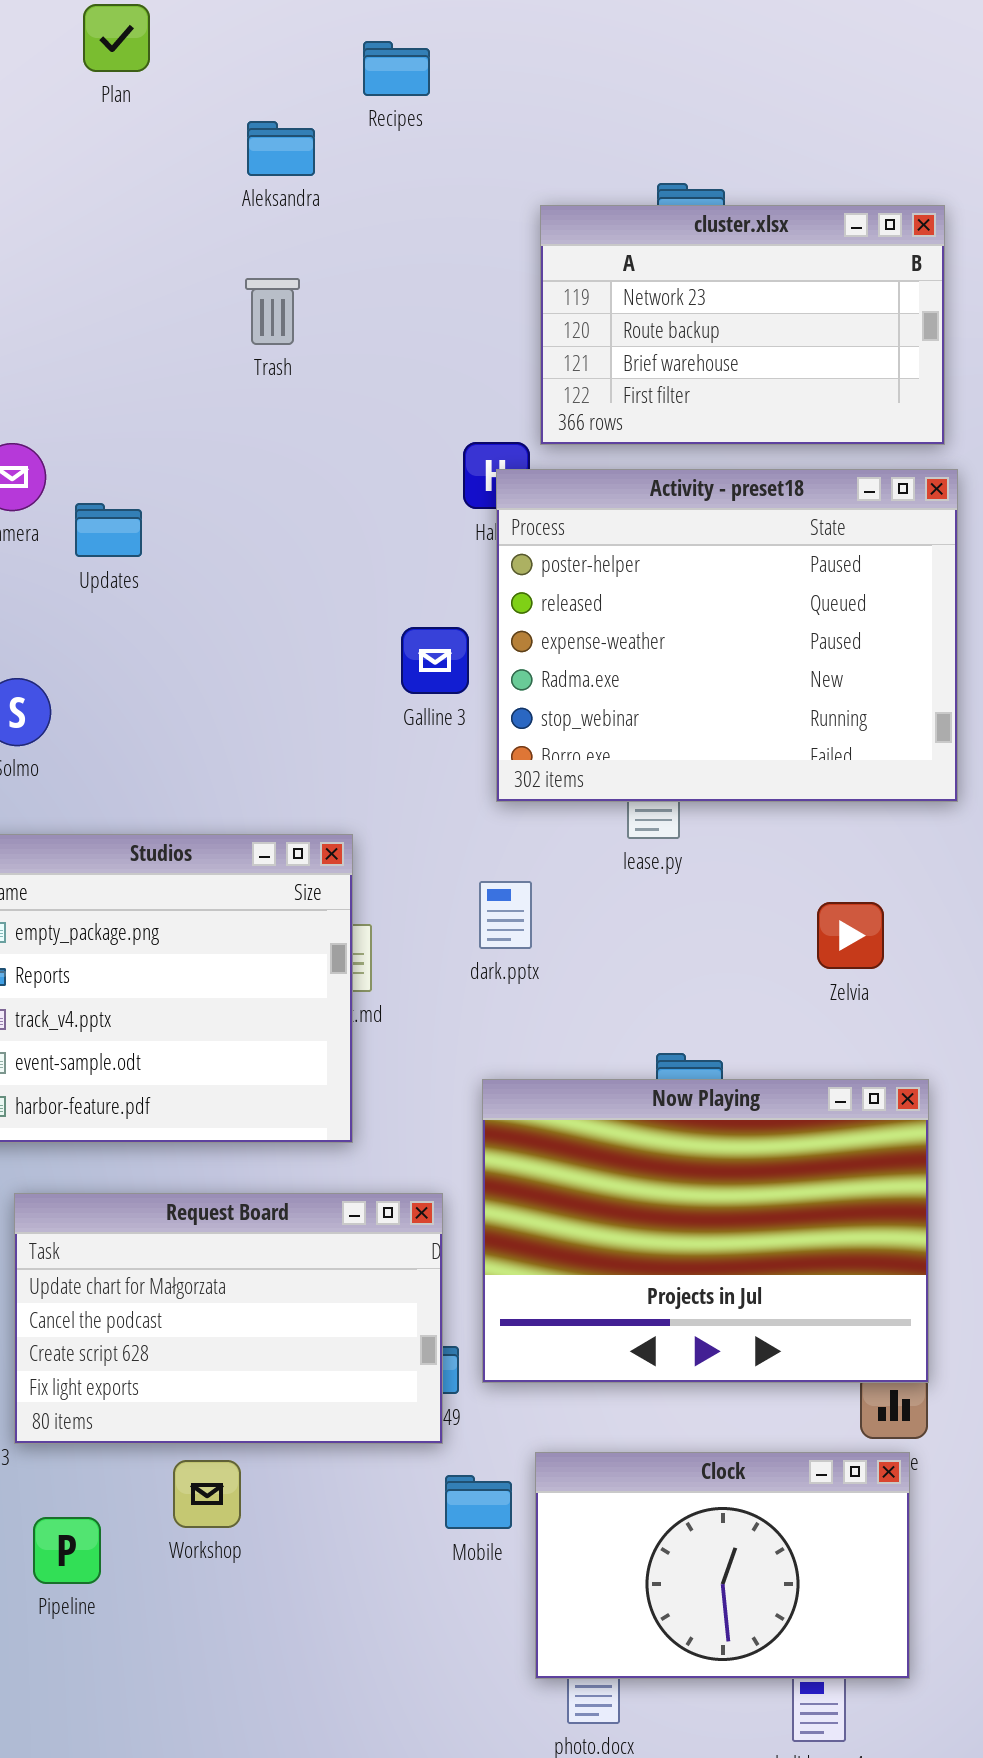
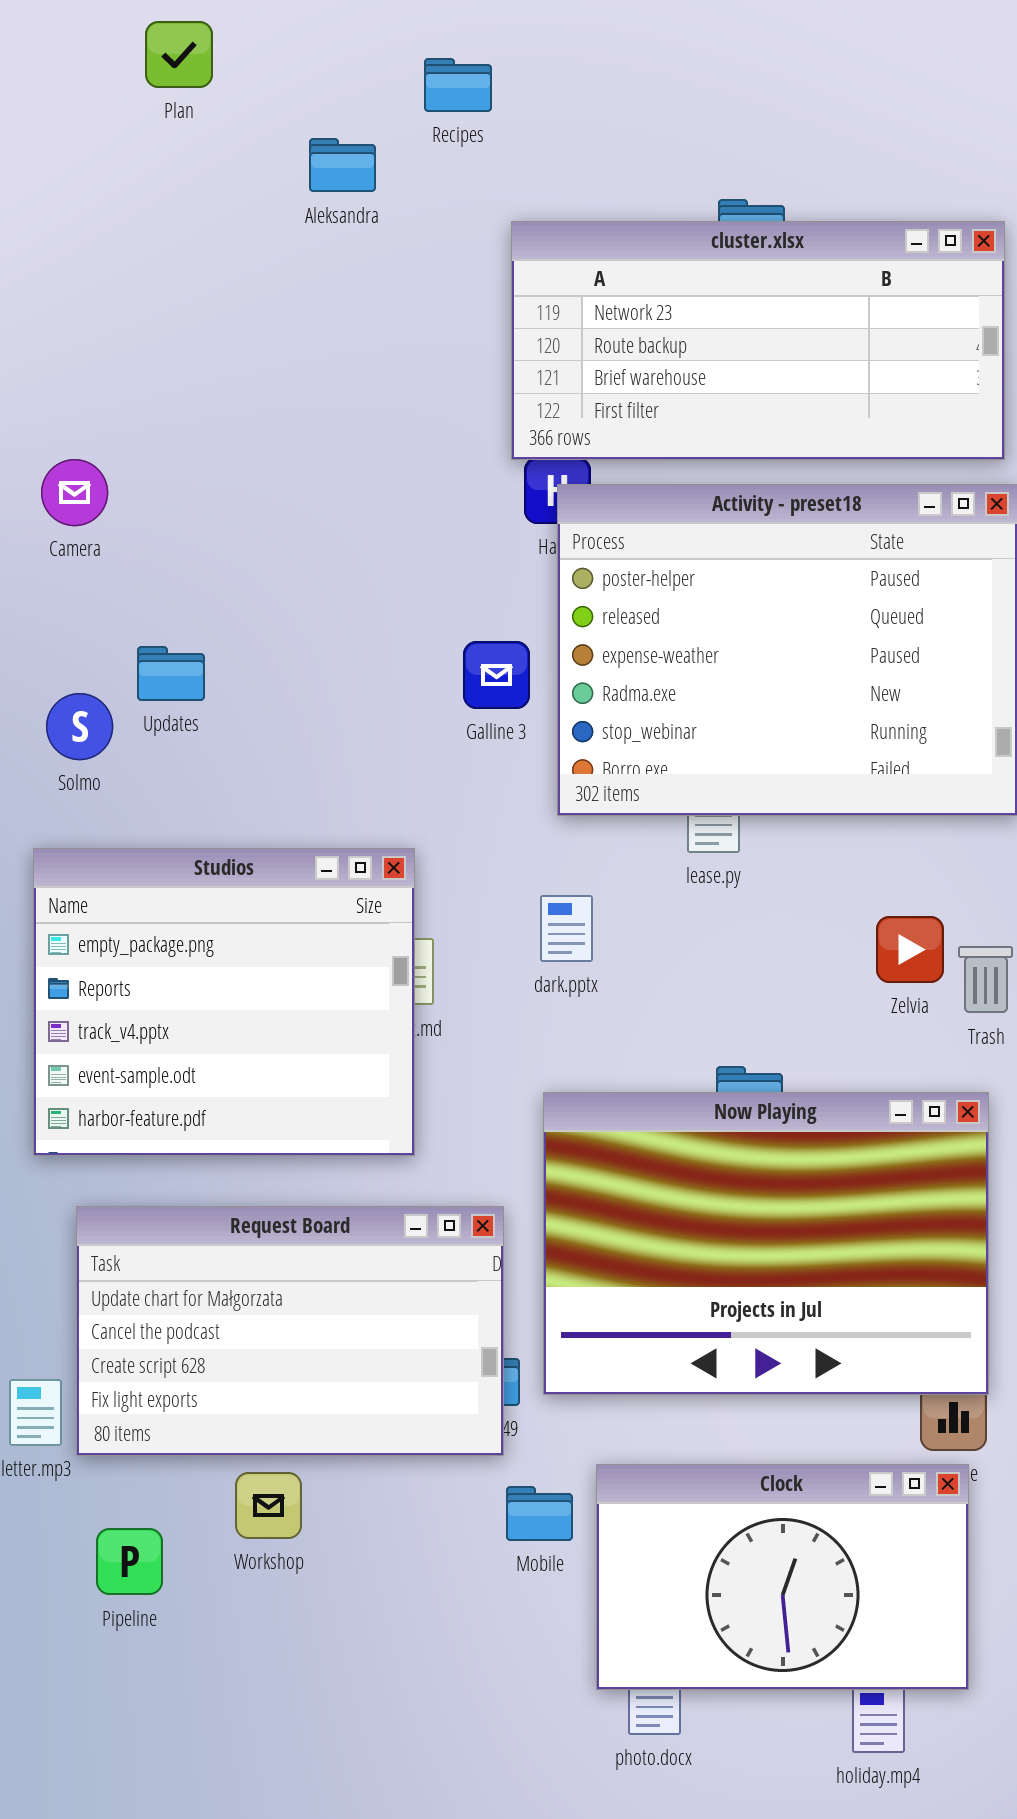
cluster.xlsx: [540,205,945,445] -> [511,221,1005,460], resized
Trash: [245,278,300,345] -> [958,946,1013,1013], moved
Updates: [75,503,142,557] -> [137,646,205,701], moved

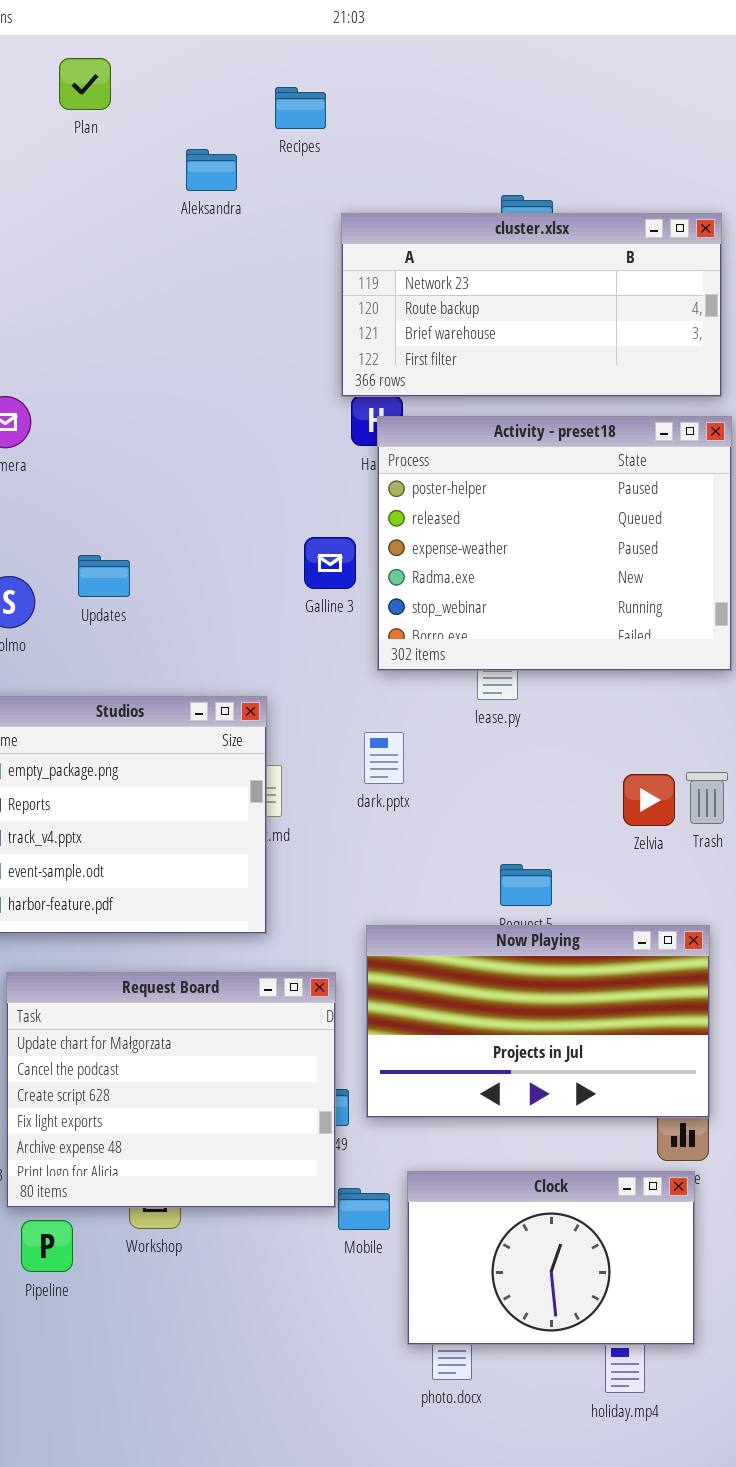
Updates: [137,646,205,701] -> [78,555,130,597], moved
Zelvia: [876,916,944,983] -> [623,774,675,826], moved
Now Playing: [543,1092,989,1395] -> [366,925,710,1118], resized
Request Board: [76,1206,504,1456] -> [6,972,336,1208], resized

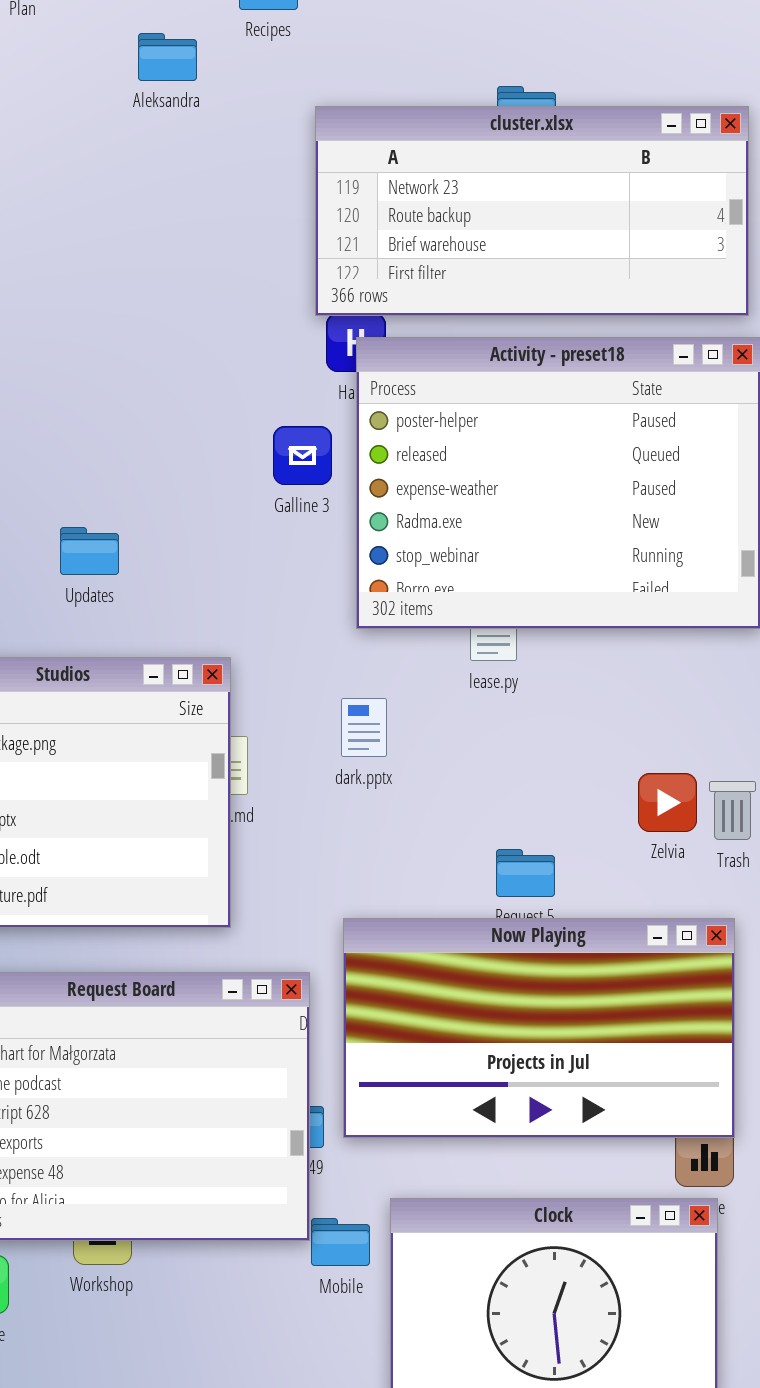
Galline 3: [304,537,356,589] -> [273,426,332,485], moved
Updates: [78,555,130,597] -> [60,527,119,575], moved
Trash: [686,772,728,824] -> [709,781,756,840], moved
Zelvia: [623,774,675,826] -> [638,773,697,832], moved

